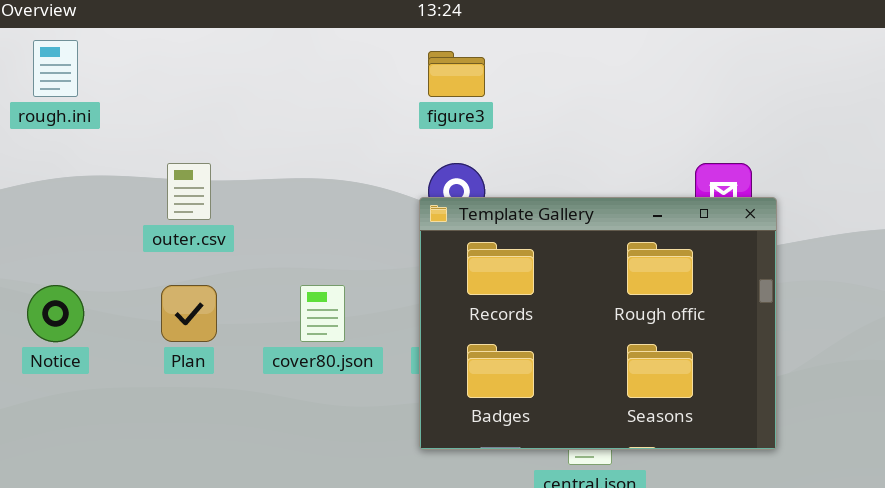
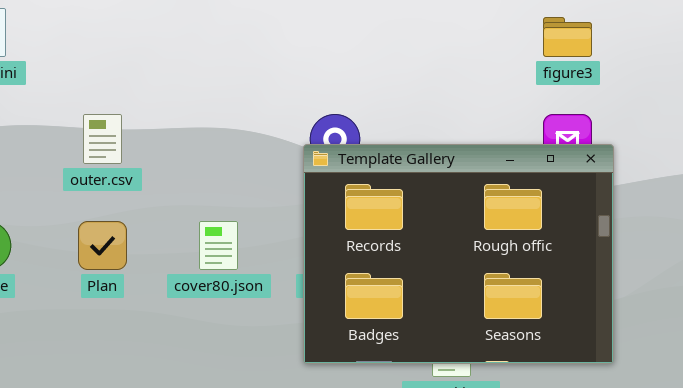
figure3: [428,51,485,97] -> [543,17,592,57], moved

